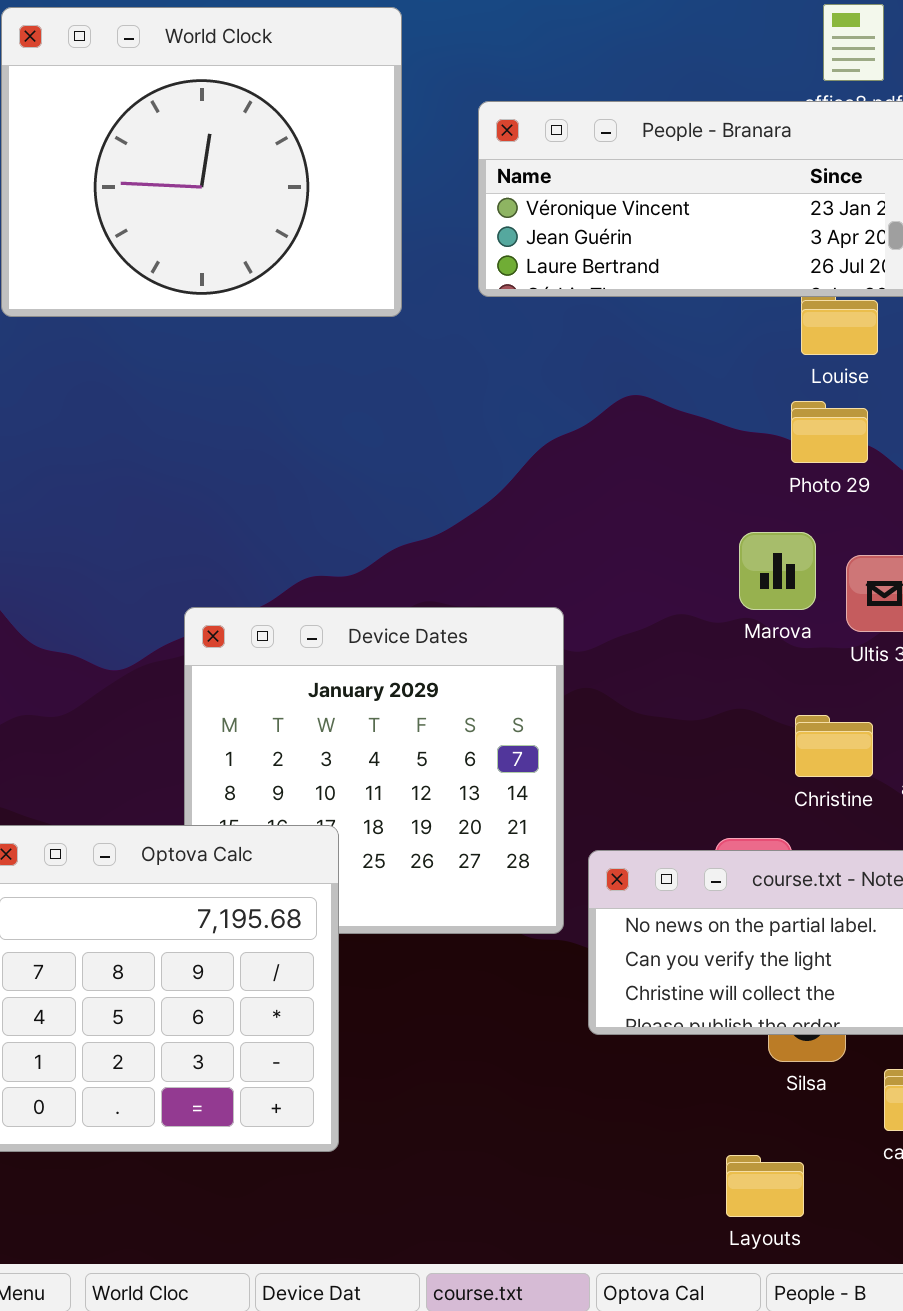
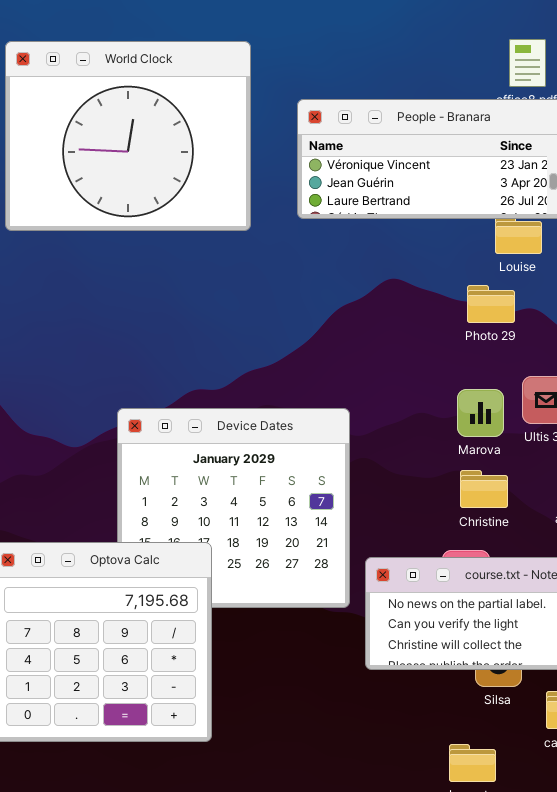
Photo 29: [791,401,868,463] -> [467,285,515,323], moved
Marova: [739,532,816,610] -> [457,389,504,437], moved
Christine: [795,715,873,777] -> [460,470,508,508], moved

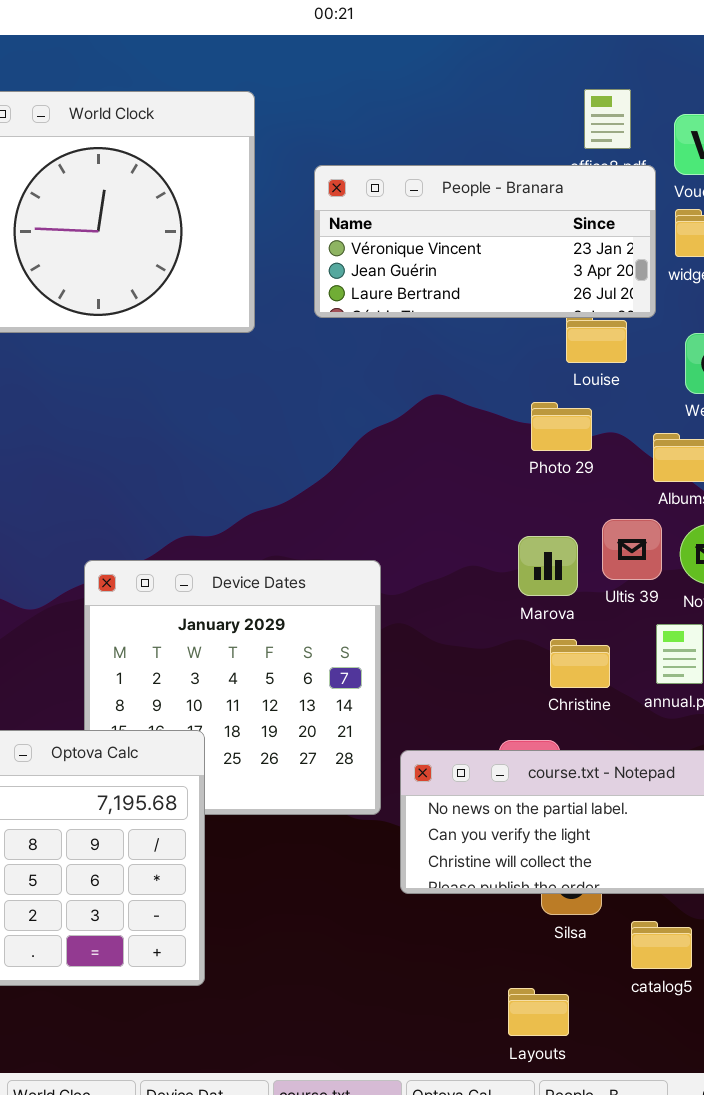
Christine: [460,470,508,508] -> [550,639,610,688], moved

